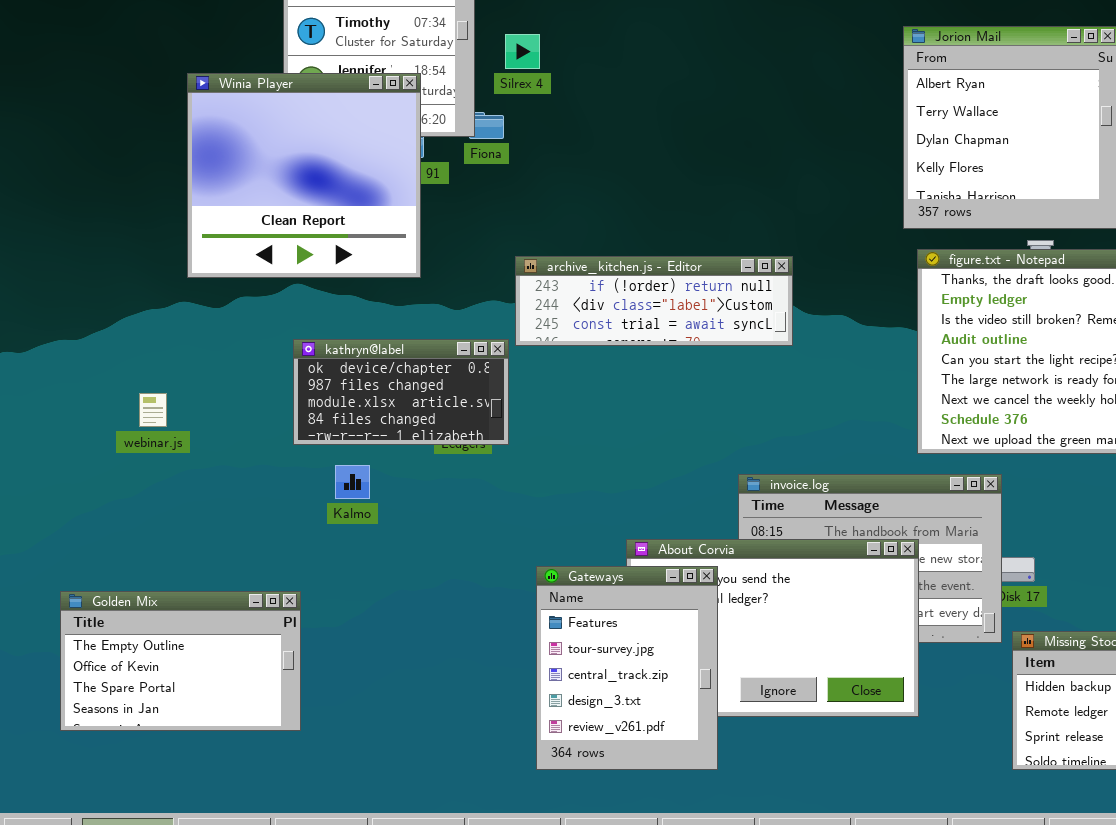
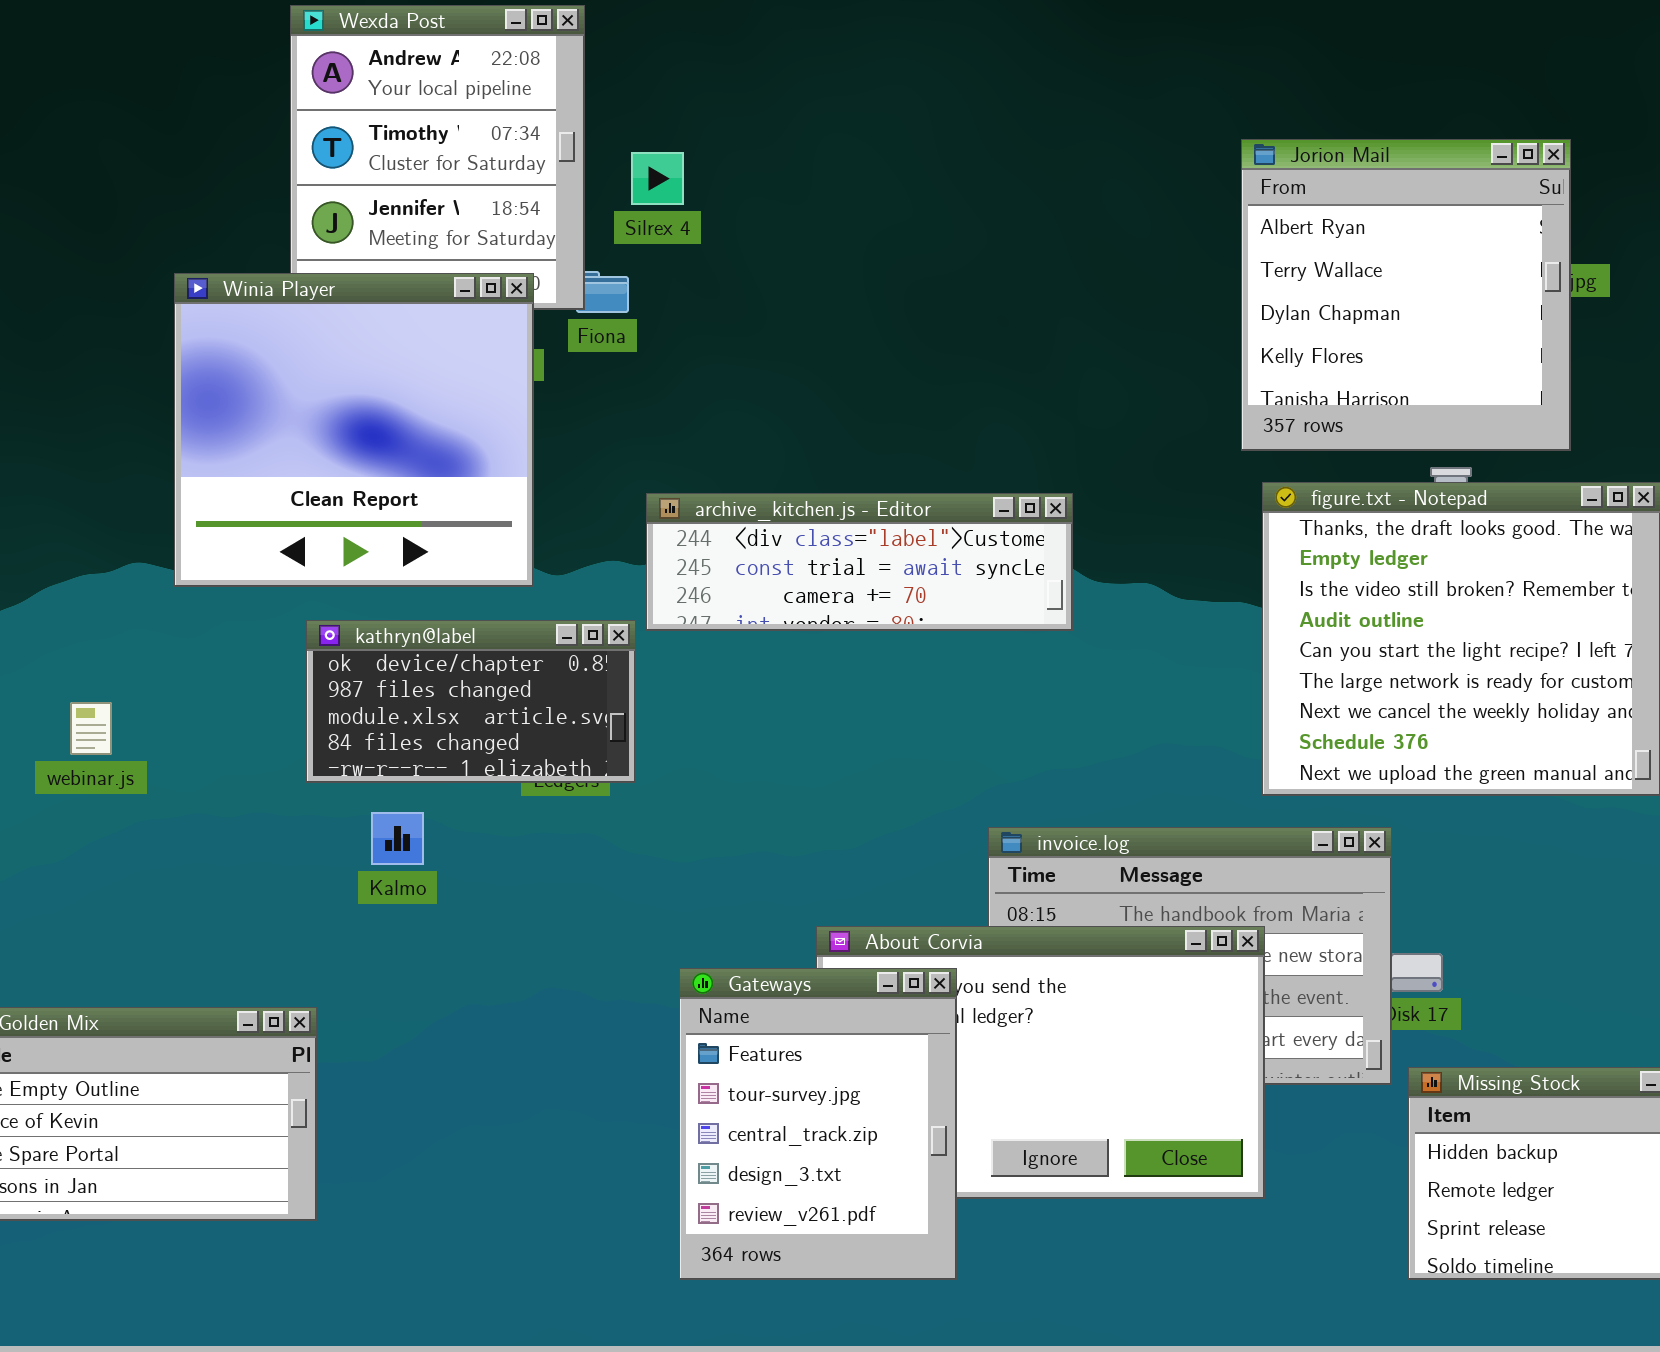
Winia Player: [187,73,421,278] -> [174,273,534,587], moved
archive_kitchen.js - Editor: [515,256,793,346] -> [646,493,1073,631], scrolled down 1 row

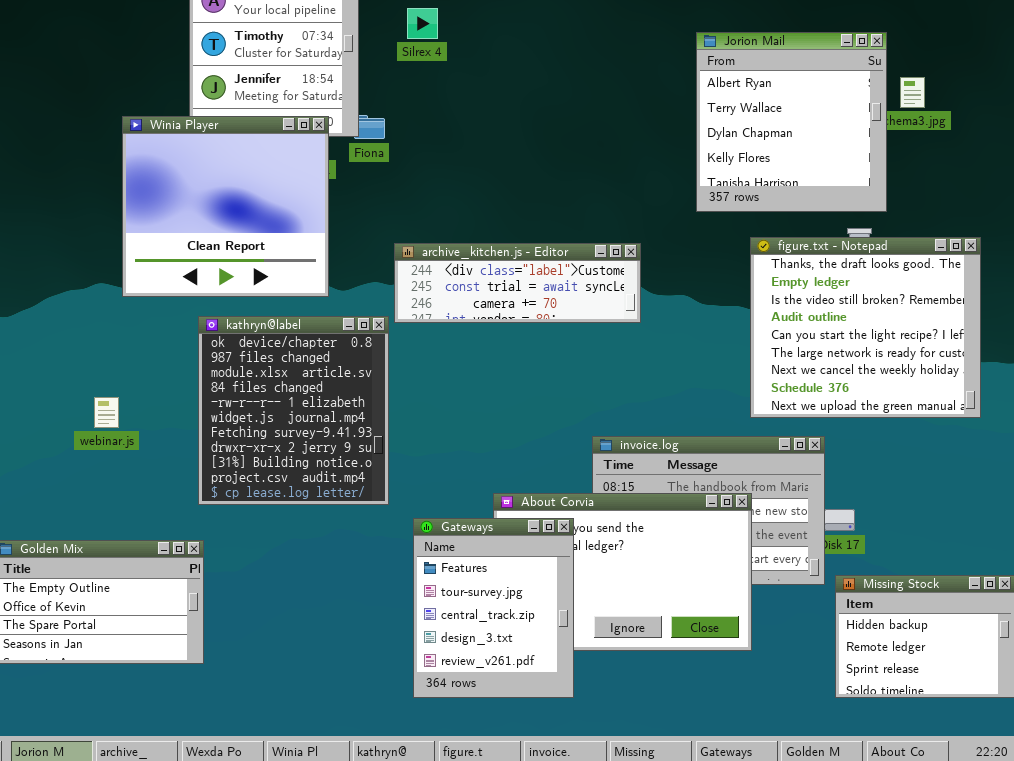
Jorion Mail: [1241,139,1571,451] -> [696,32,887,212], moved
Silrex 4: [631,152,684,205] -> [407,8,438,39], moved
kathryn@label: [306,620,636,783] -> [198,316,389,505], resized
webinar.js: [70,702,112,755] -> [94,397,119,428], moved

